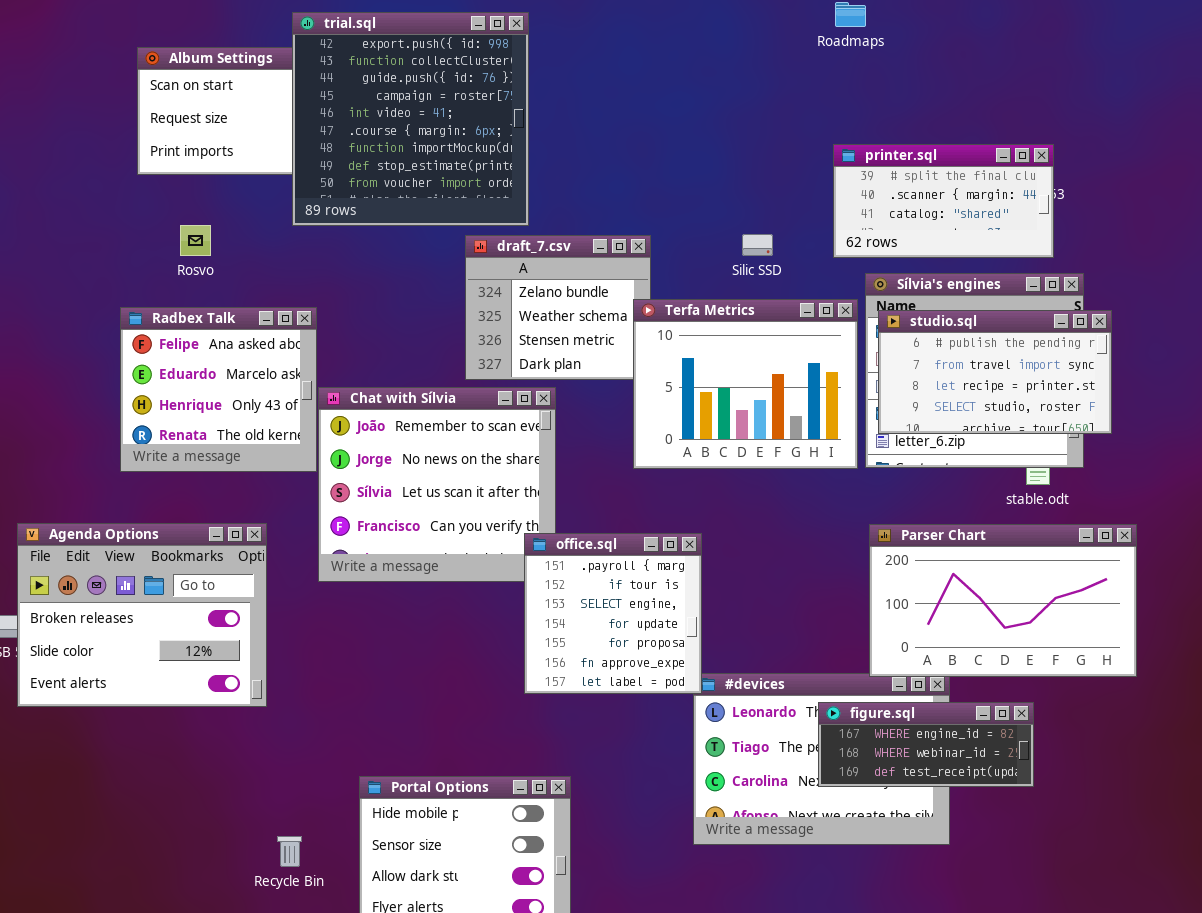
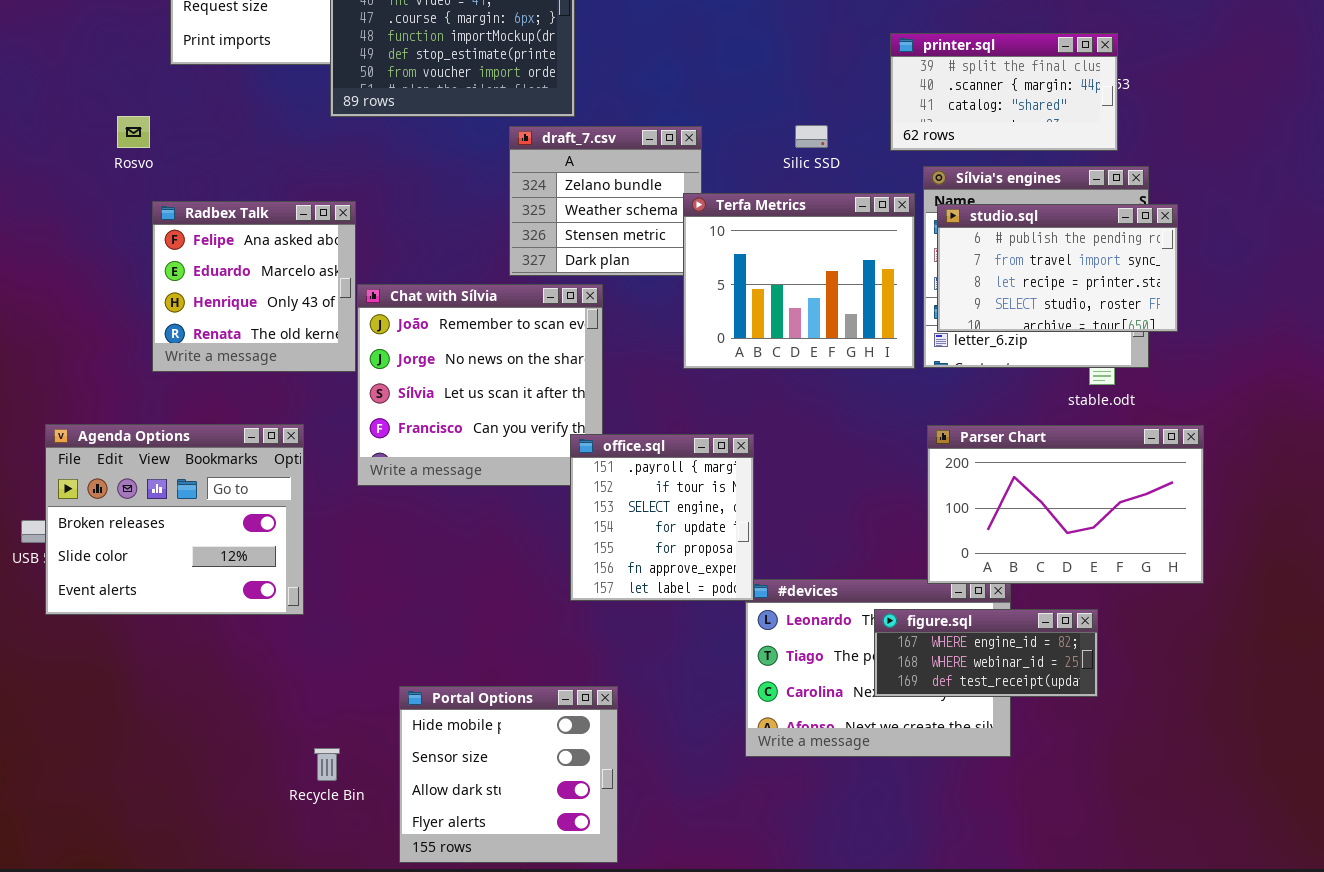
Rosvo: [180,225,211,256] -> [117,116,150,148], moved

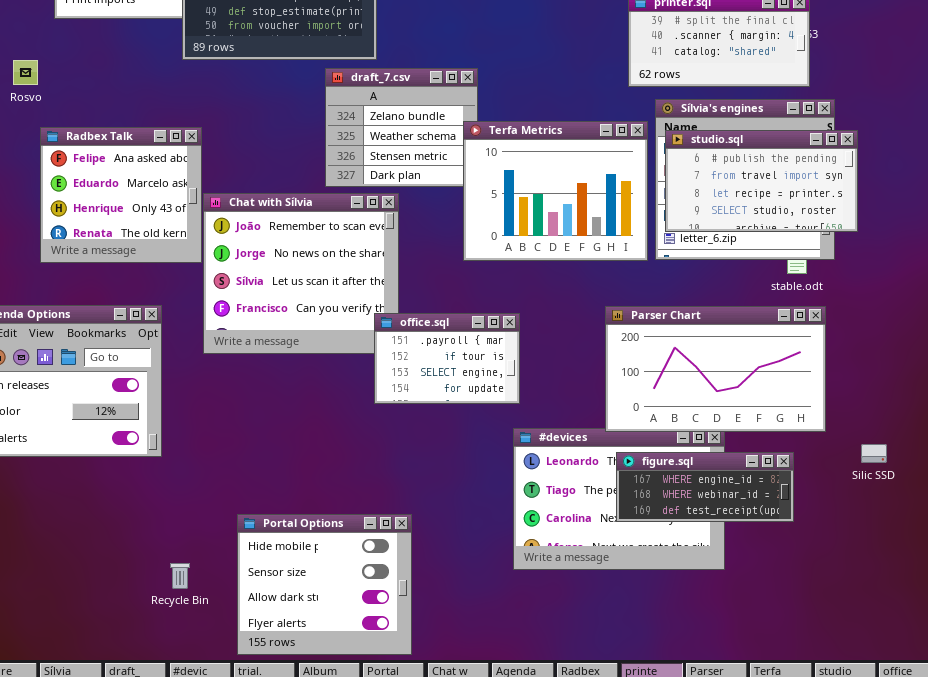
Silic SSD: [795,125,828,148] -> [861,444,887,463], moved
Parser Chart: [927,425,1204,584] -> [605,306,826,432], moved
office.sql: [570,434,754,601] -> [374,313,520,404], resized

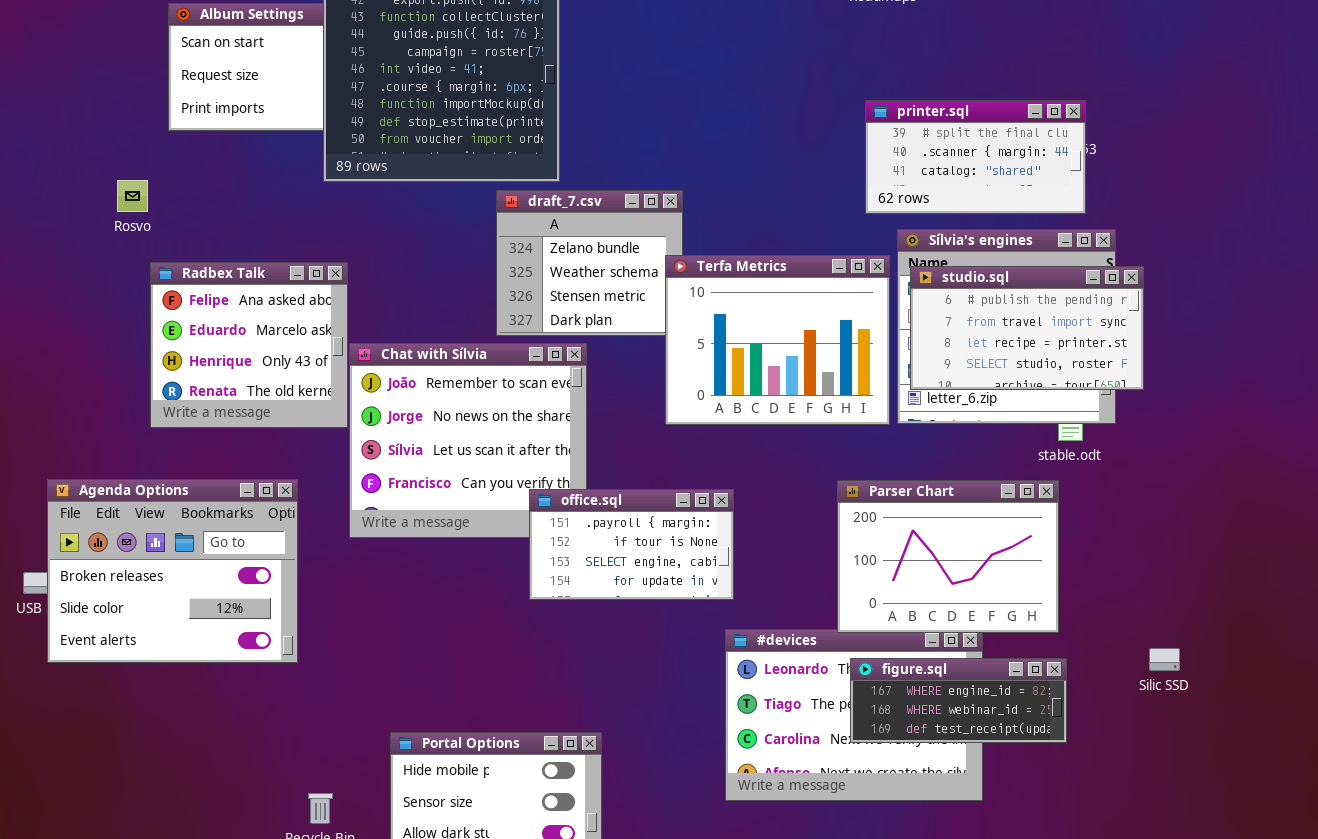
Parser Chart: [605,306,826,432] -> [837,480,1059,633], resized
office.sql: [374,313,520,404] -> [529,489,734,600], resized

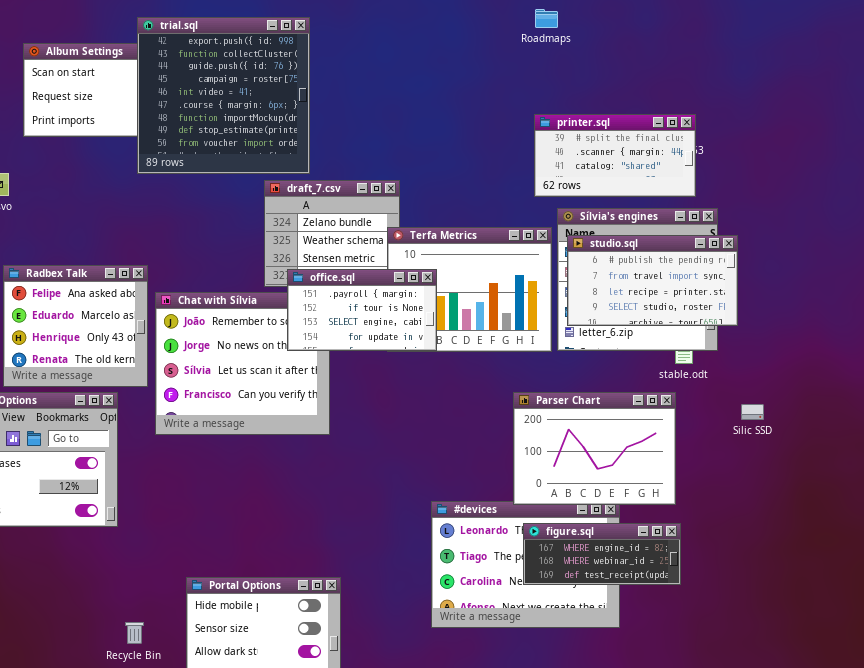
Radbex Talk: [150,262,348,428] -> [3,265,148,387], moved
office.sql: [529,489,734,600] -> [287,269,437,351], moved
Silic SSD: [1149,648,1180,671] -> [741,404,764,420], moved

